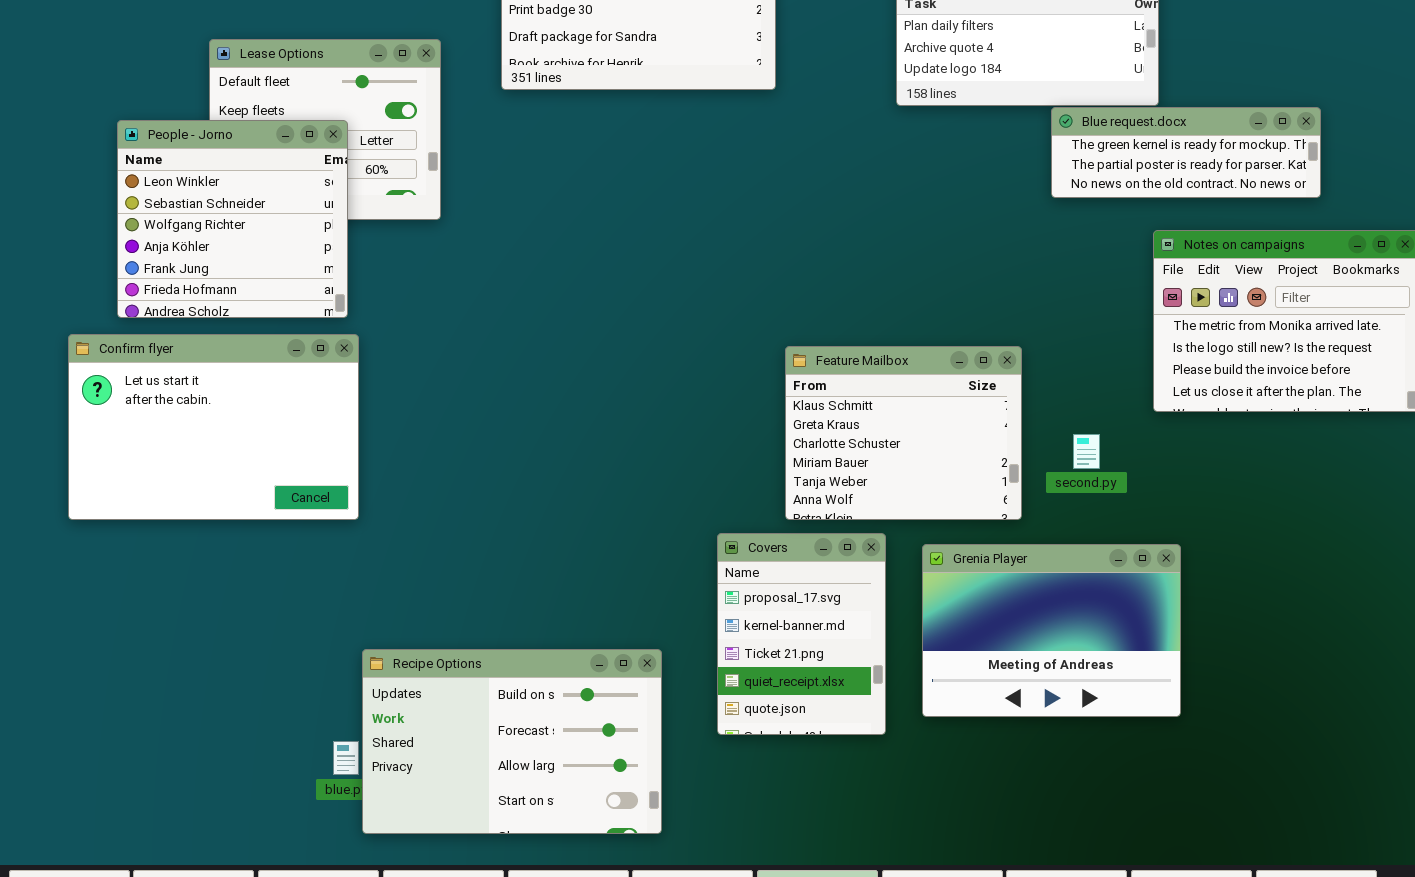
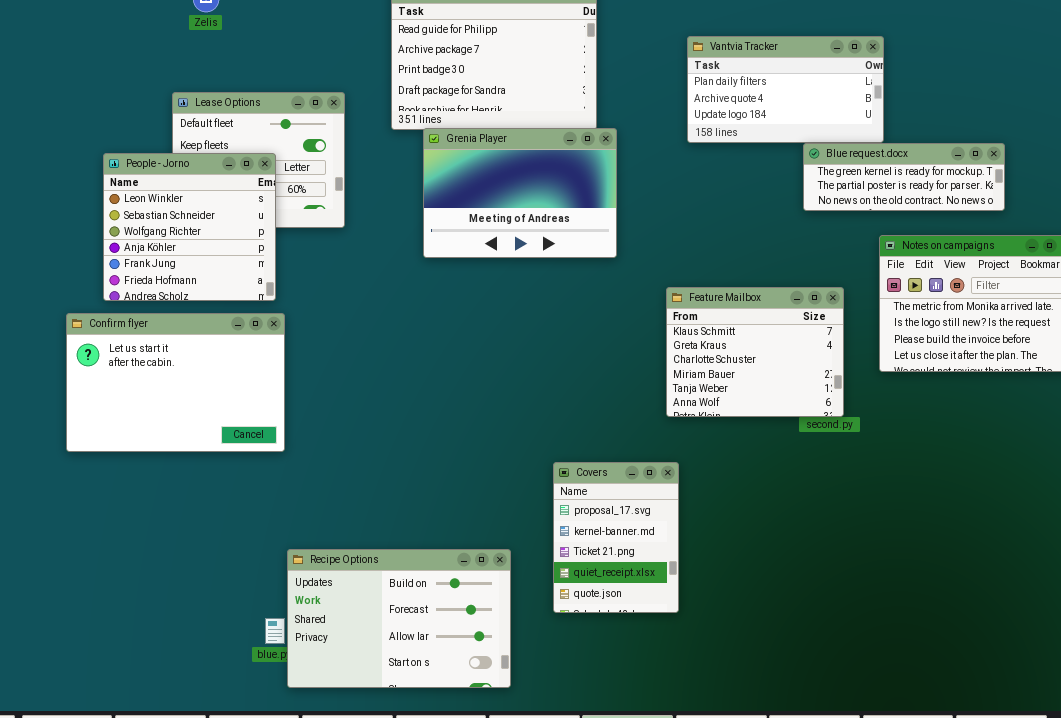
Feature Mailbox: [785,346,1022,520] -> [666,287,844,417], moved
Grenia Player: [922,544,1181,717] -> [423,128,617,258], moved

